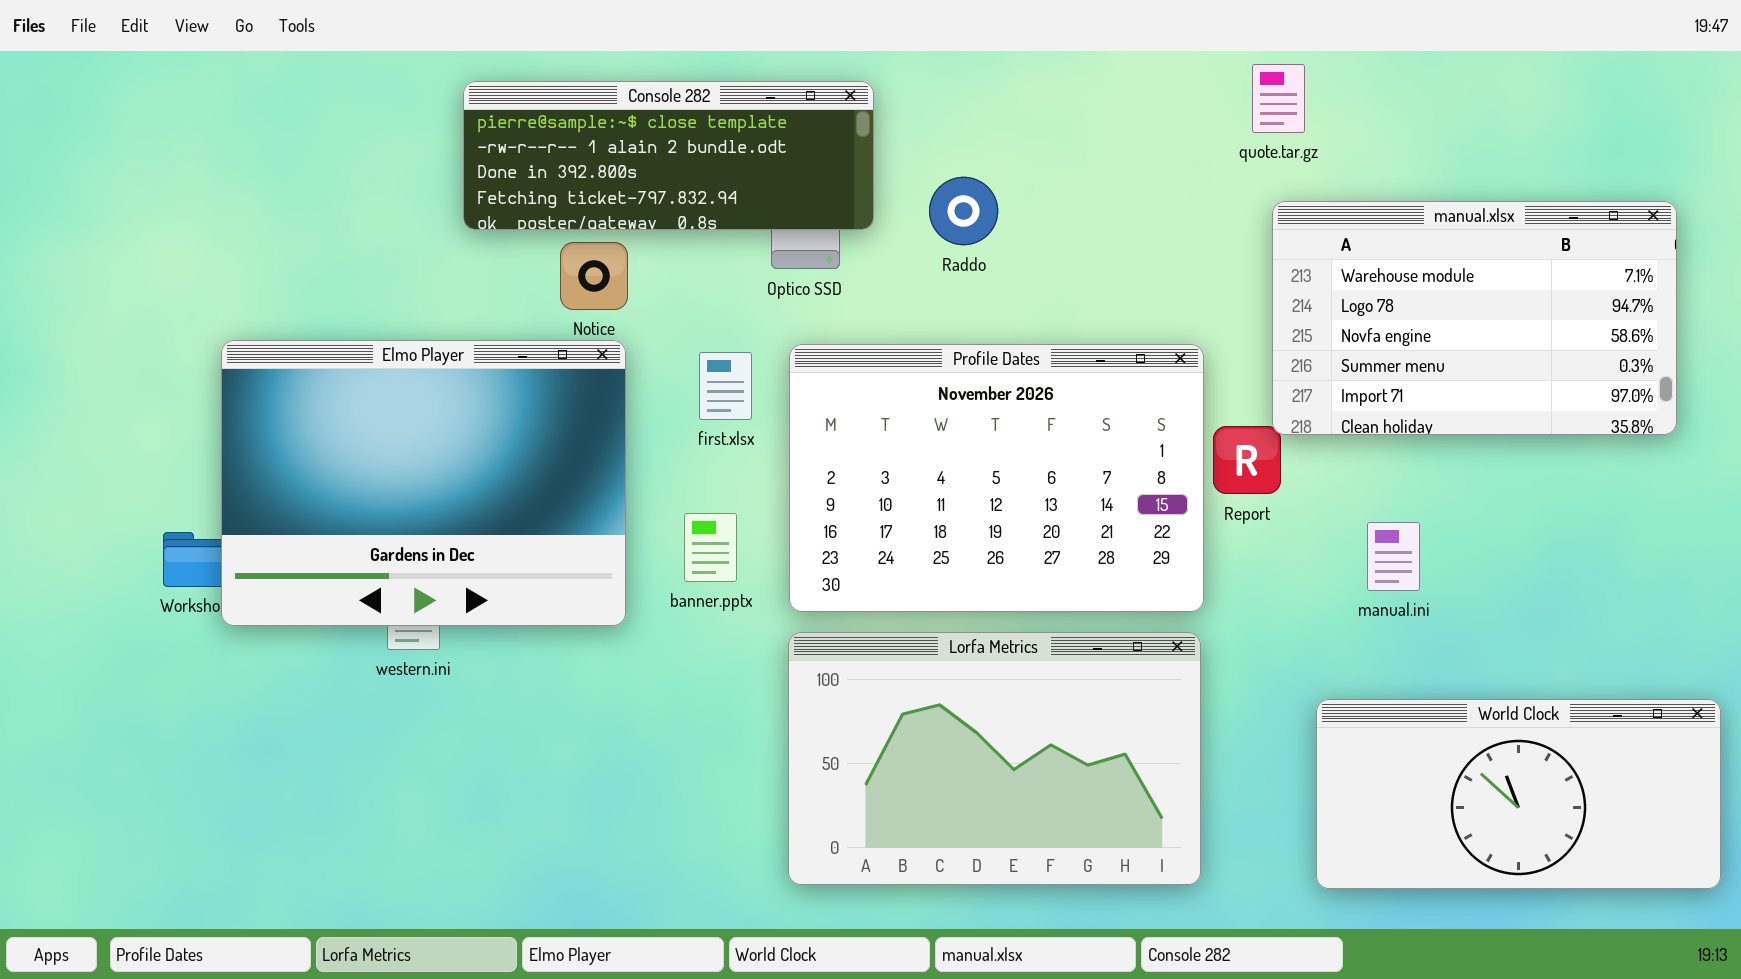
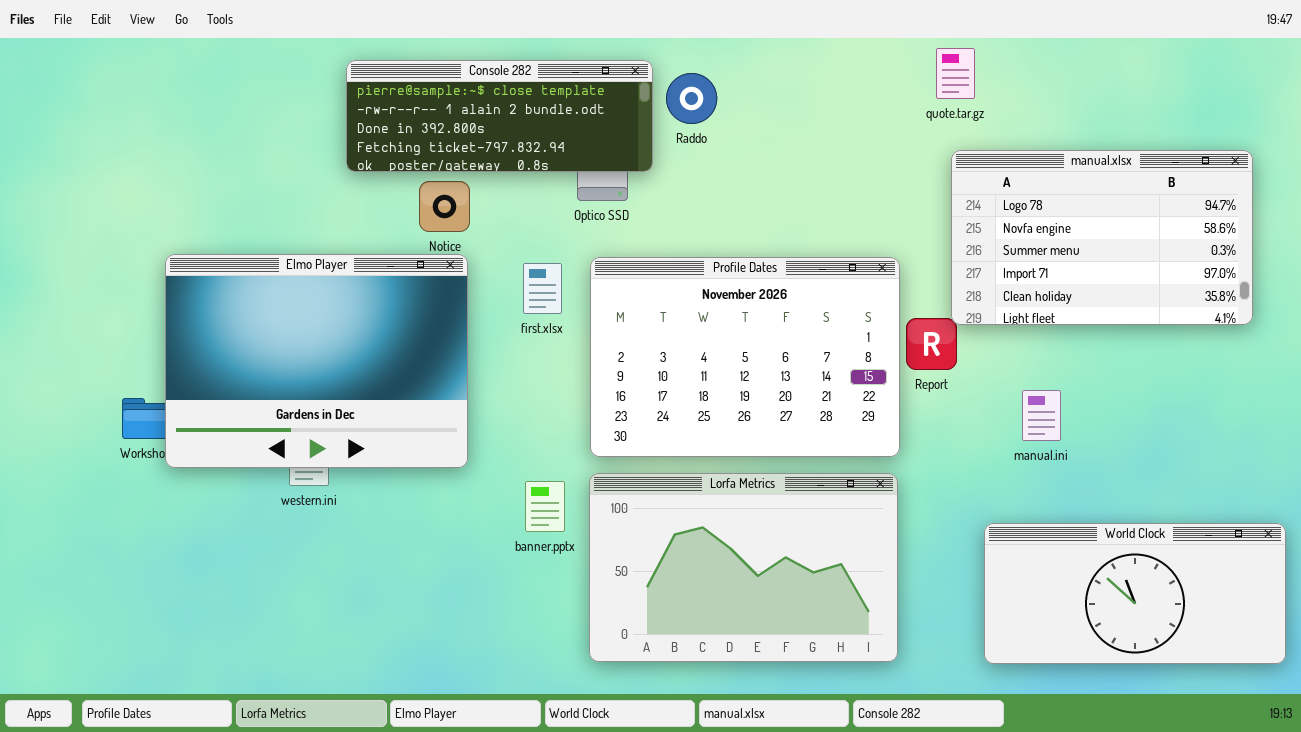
Raddo: [929,177,998,245] -> [666,73,717,124], moved
manual.xlsx: [1272,201,1677,435] -> [951,150,1253,325], scrolled down 1 row
banner.pptx: [684,513,737,582] -> [525,481,565,532], moved

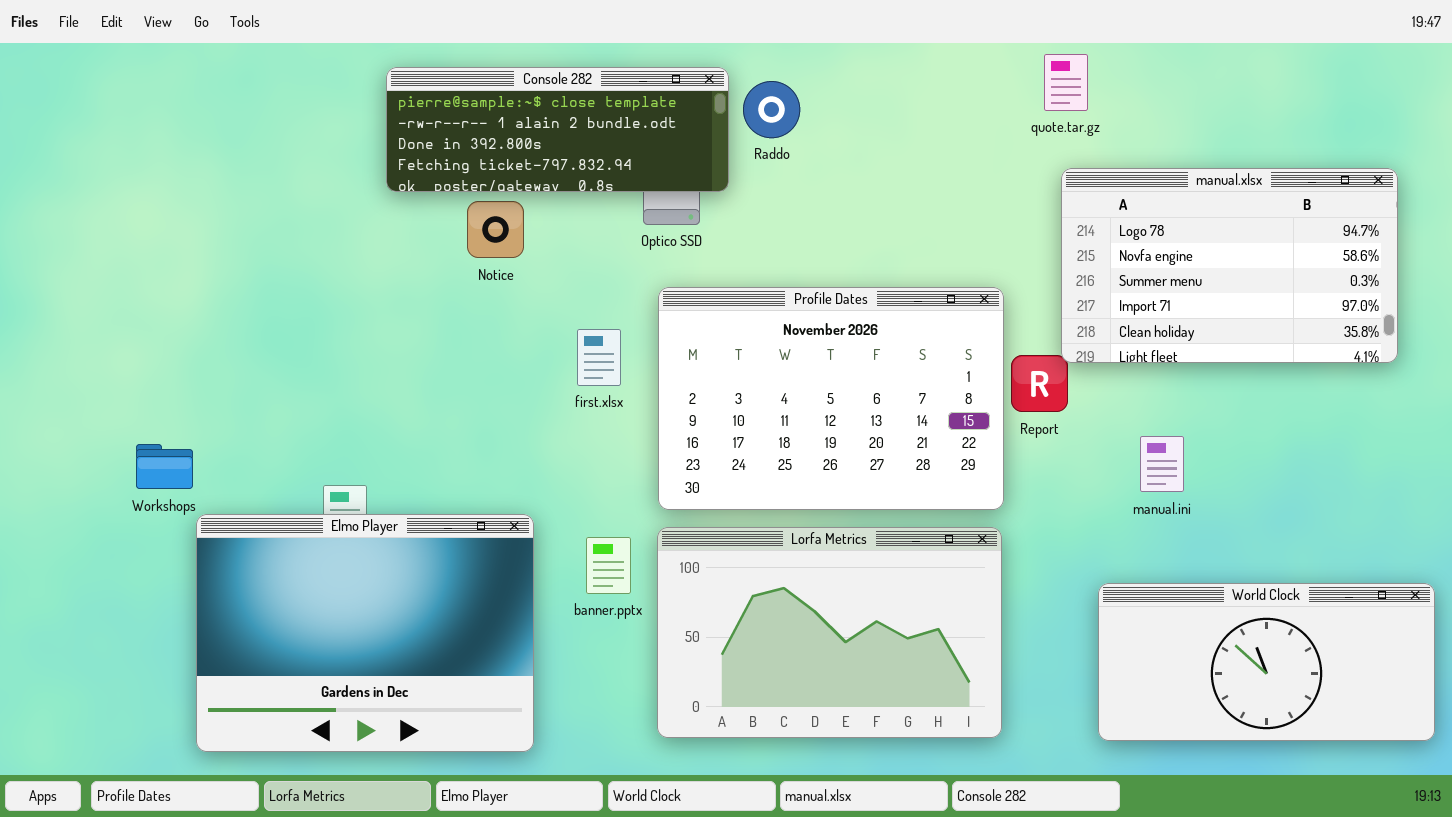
Elmo Player: [165,254,468,468] -> [196,514,534,752], moved
first.xlsx: [523,263,562,314] -> [577,329,621,386], moved

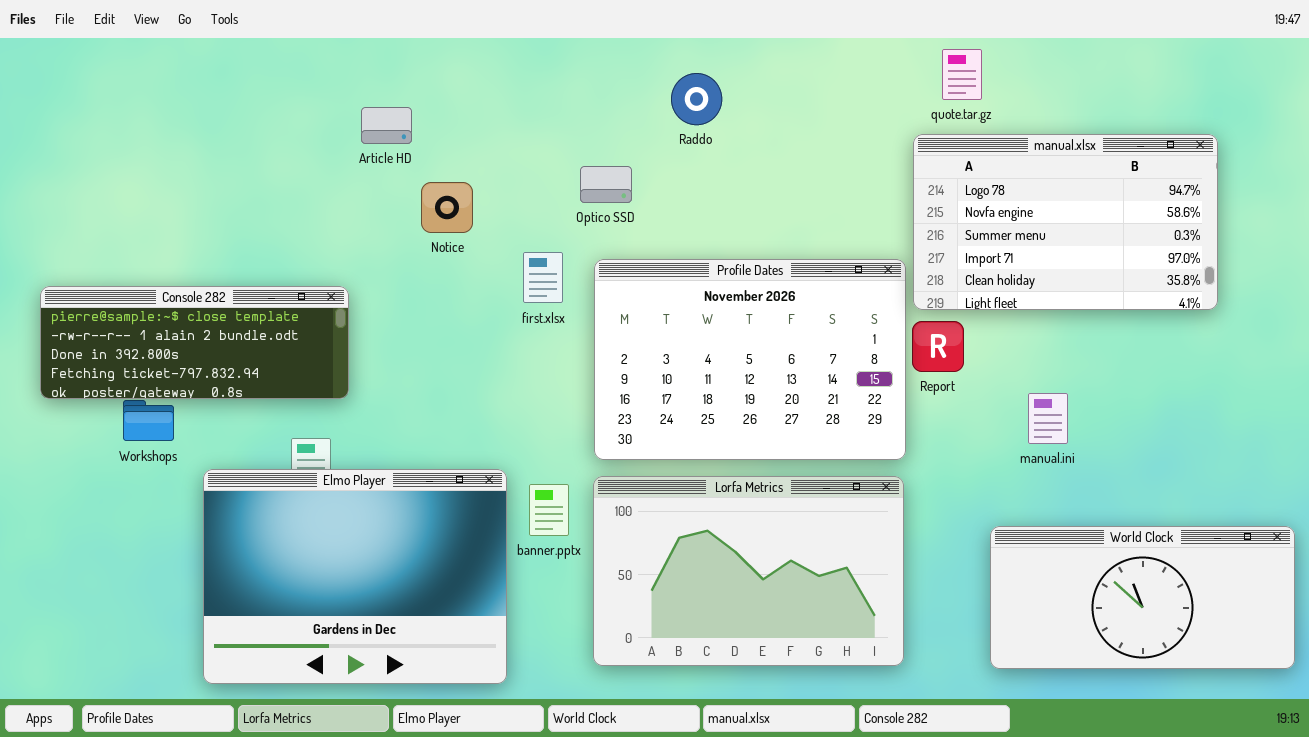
Console 282: [386,67,729,192] -> [40,286,349,399], moved
manual.xlsx: [1061,168,1398,363] -> [913,134,1218,310], moved
first.xlsx: [577,329,621,386] -> [523,252,563,303], moved
Elmo Player: [196,514,534,752] -> [203,469,507,684], moved

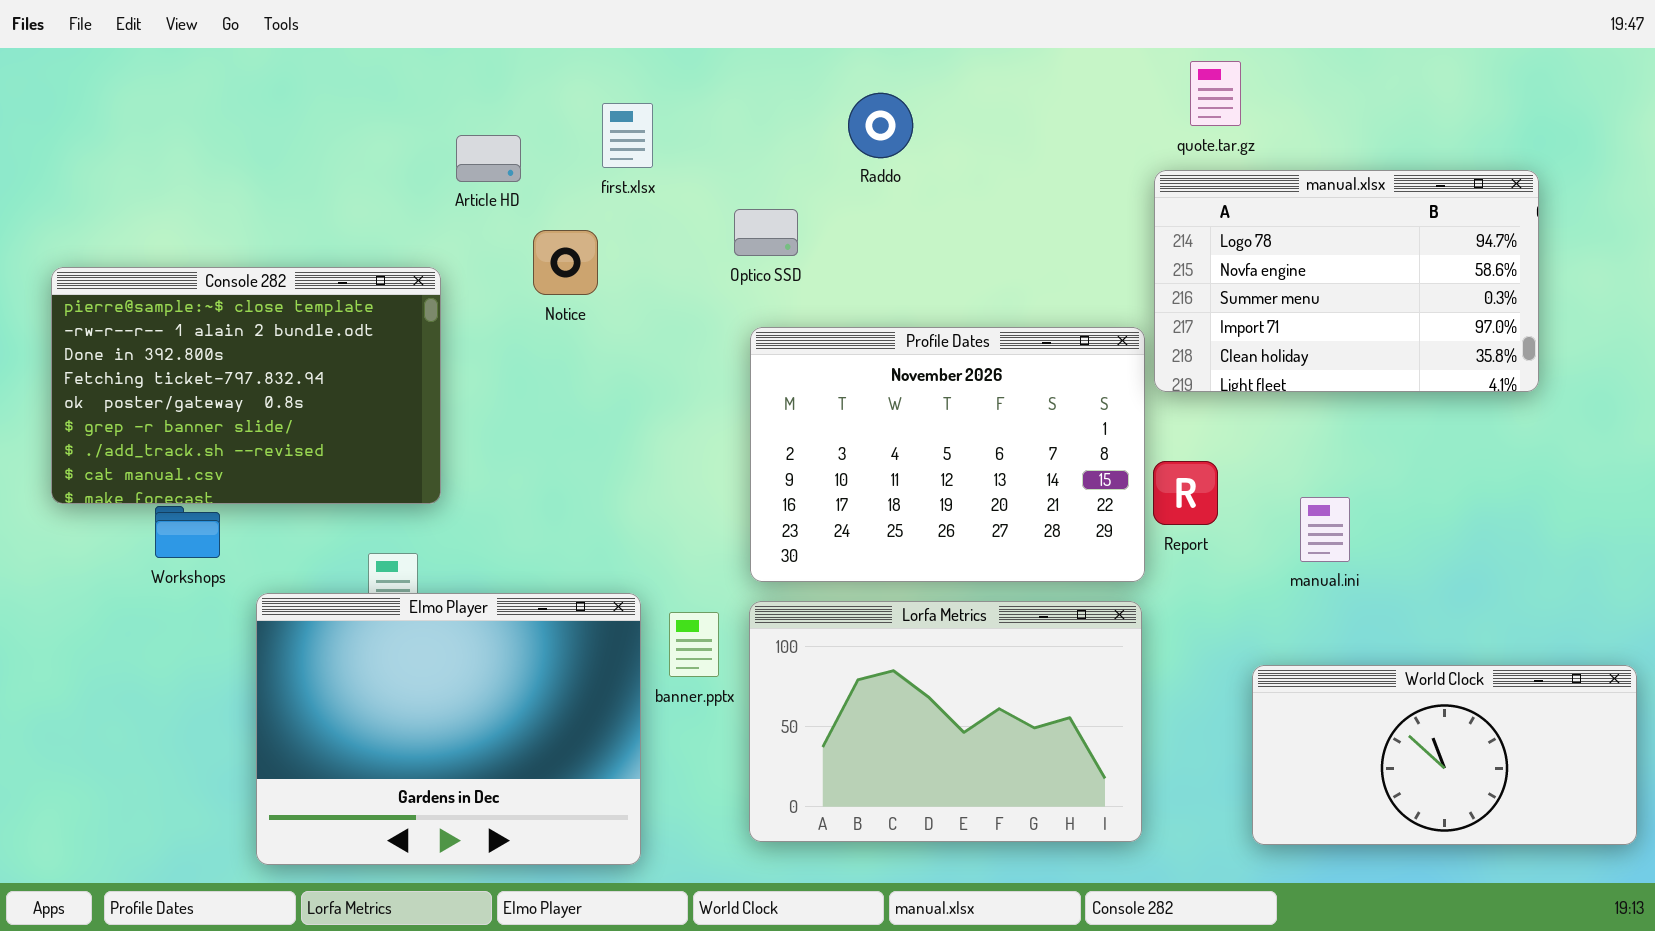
first.xlsx: [523,252,563,303] -> [602,103,653,168], moved
Console 282: [40,286,349,399] -> [51,267,441,504], resized
Report: [912,321,964,372] -> [1153,461,1218,525], moved

